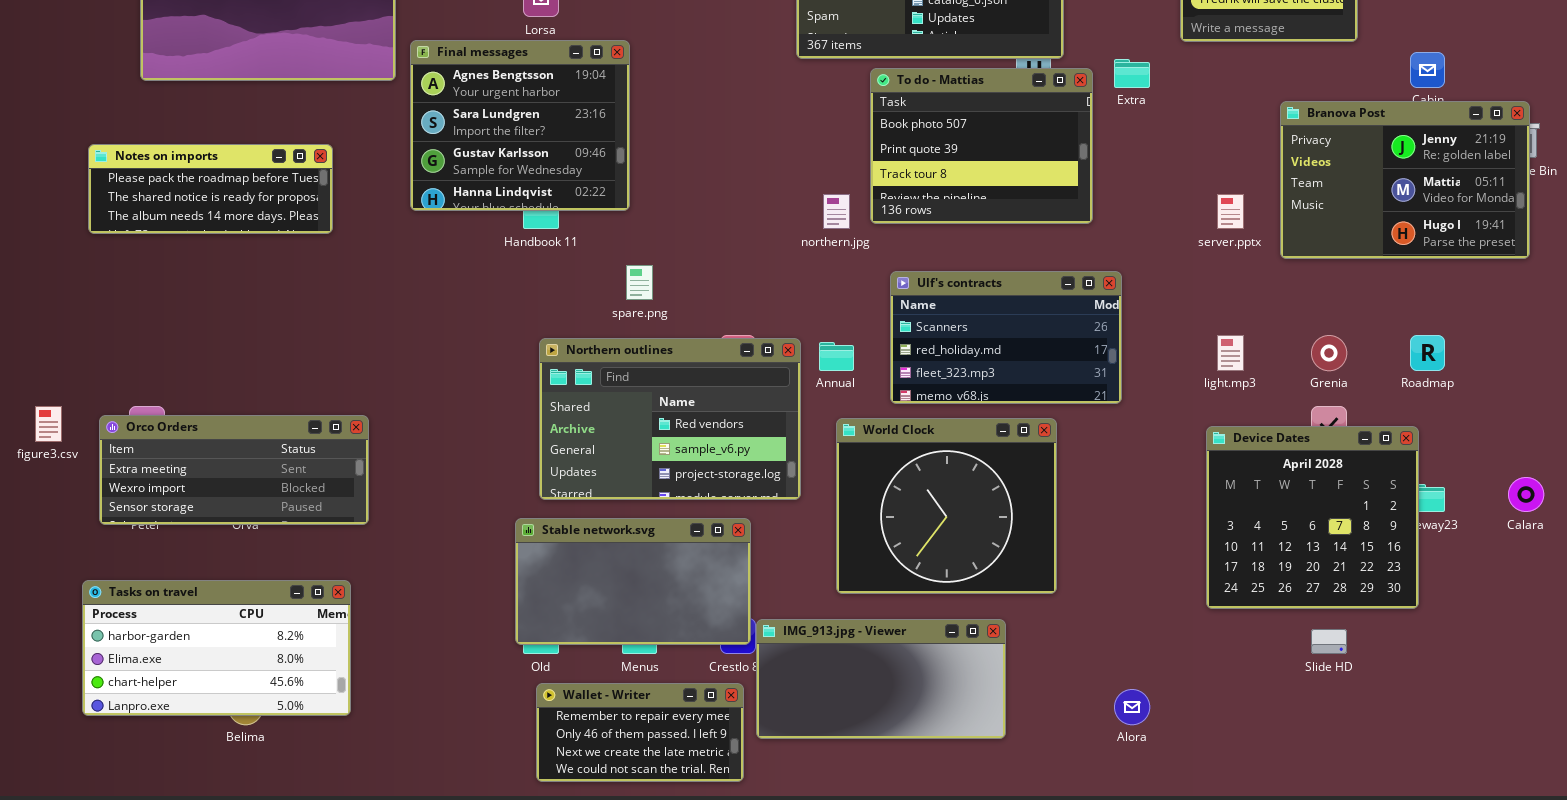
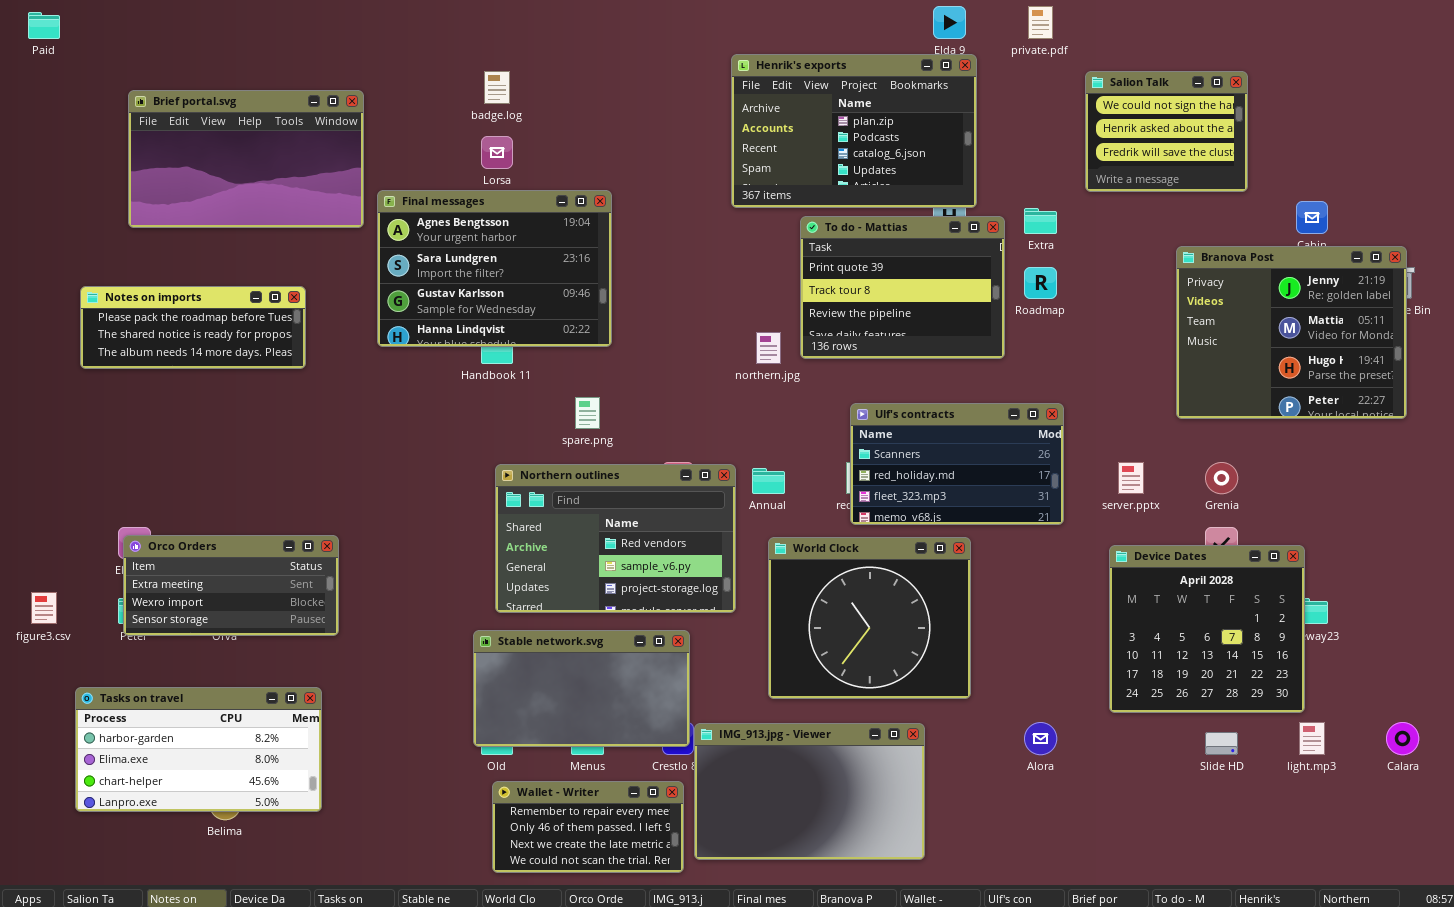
Final messages: [410,40,630,211] -> [377,190,612,347], resized
To do - Mattias: [870,68,1093,224] -> [800,216,1005,359], scrolled down 1 row
Branova Post: [1280,101,1530,259] -> [1176,246,1407,419], resized
server.pptx: [1217,194,1244,229] -> [1118,462,1144,494], moved
Ulf's contracts: [890,271,1122,404] -> [850,403,1064,525], moved
light.mp3: [1217,335,1244,371] -> [1299,722,1325,755], moved
Roadmap: [1410,335,1445,371] -> [1024,267,1057,299], moved
figure3.csv: [35,406,62,442] -> [31,592,57,624], moved
Orco Orders: [99,415,369,525] -> [123,535,339,636], resized
Calara: [1508,477,1544,512] -> [1386,722,1419,755], moved
IMG_913.jpg - Viewer: [756,619,1006,739] -> [694,723,925,860], resized
Alora: [1114,689,1150,725] -> [1024,722,1057,755], moved

